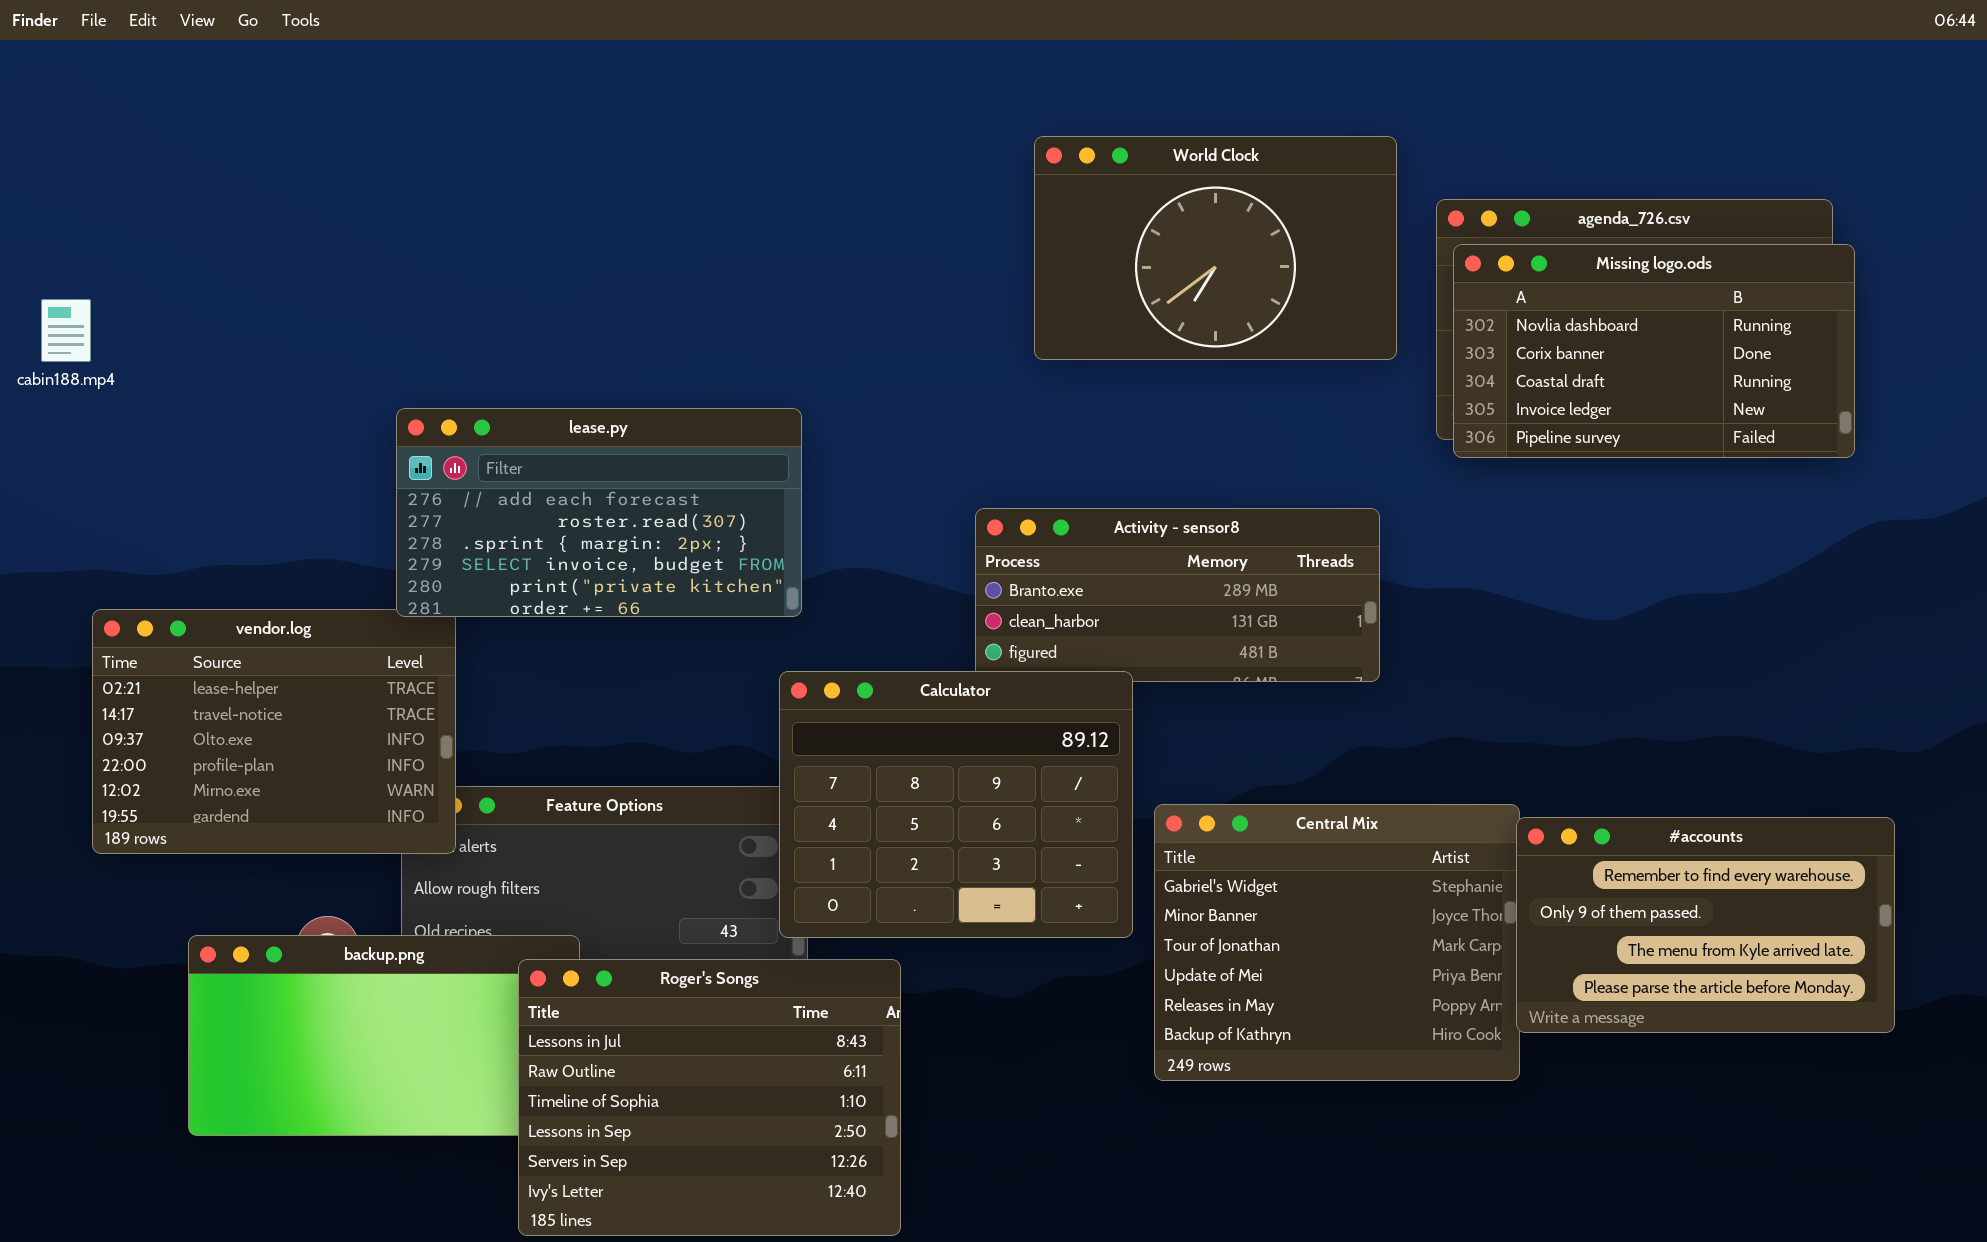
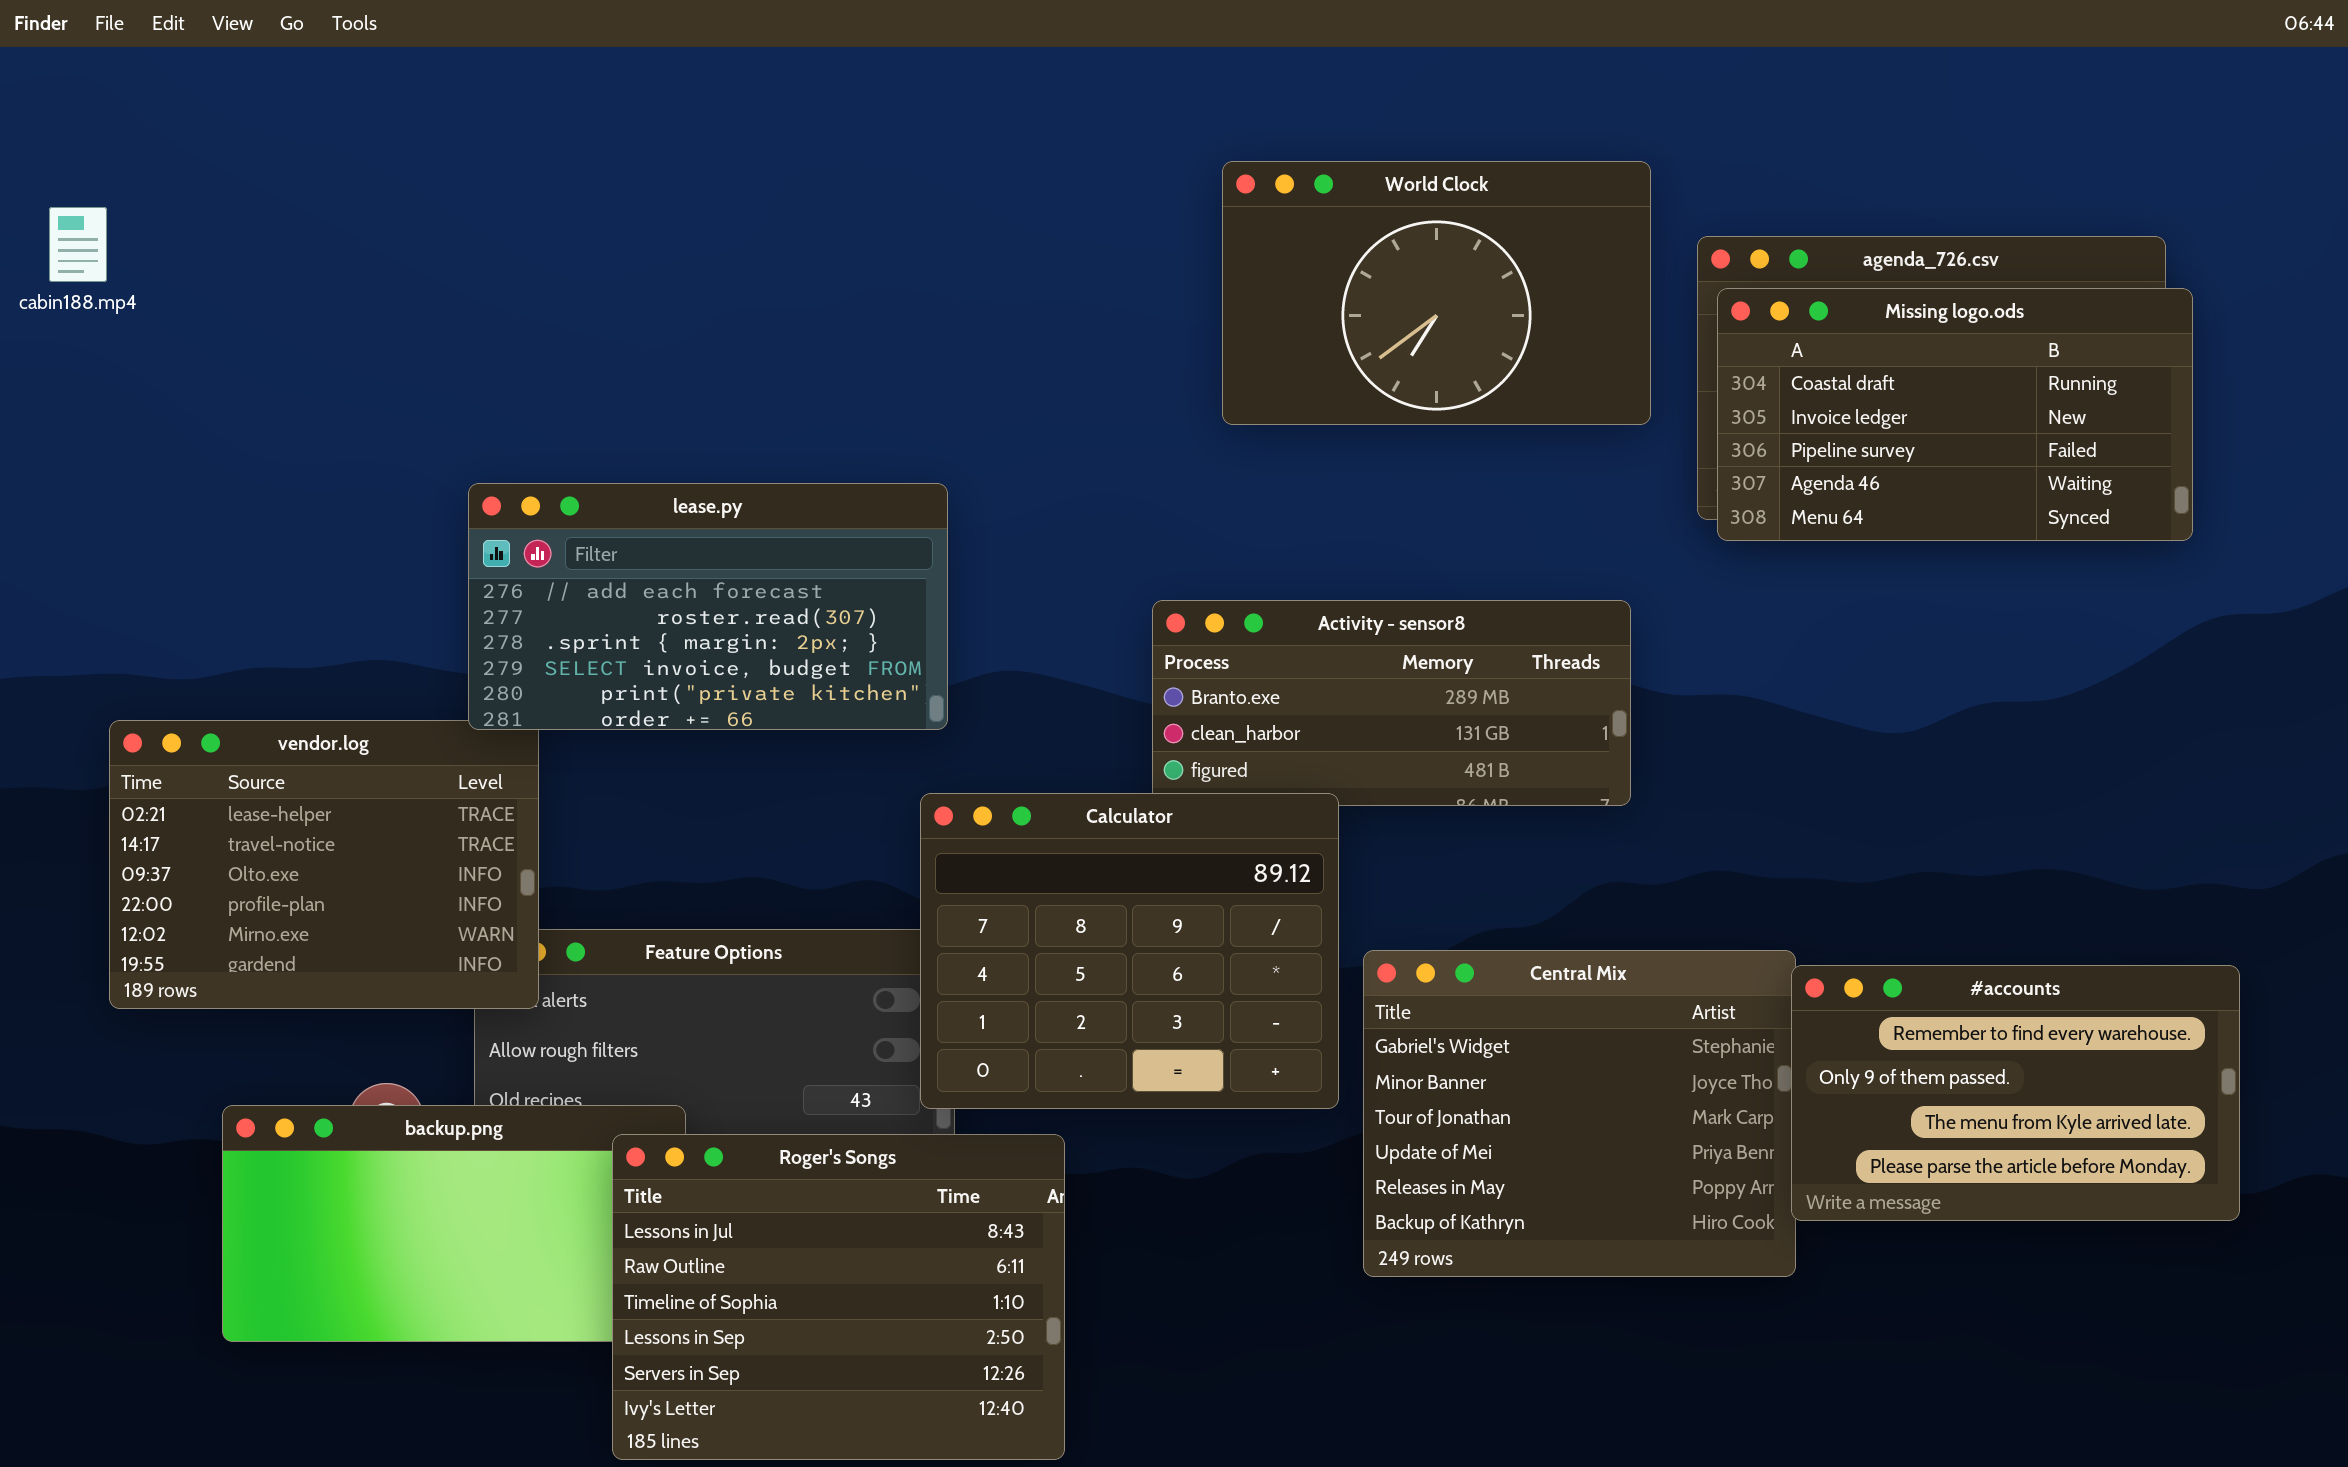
Missing logo.ods: [1453,244,1855,458] -> [1717,288,2193,541], scrolled down 2 rows
cabin188.mp4: [41,299,91,362] -> [49,207,107,282], moved

